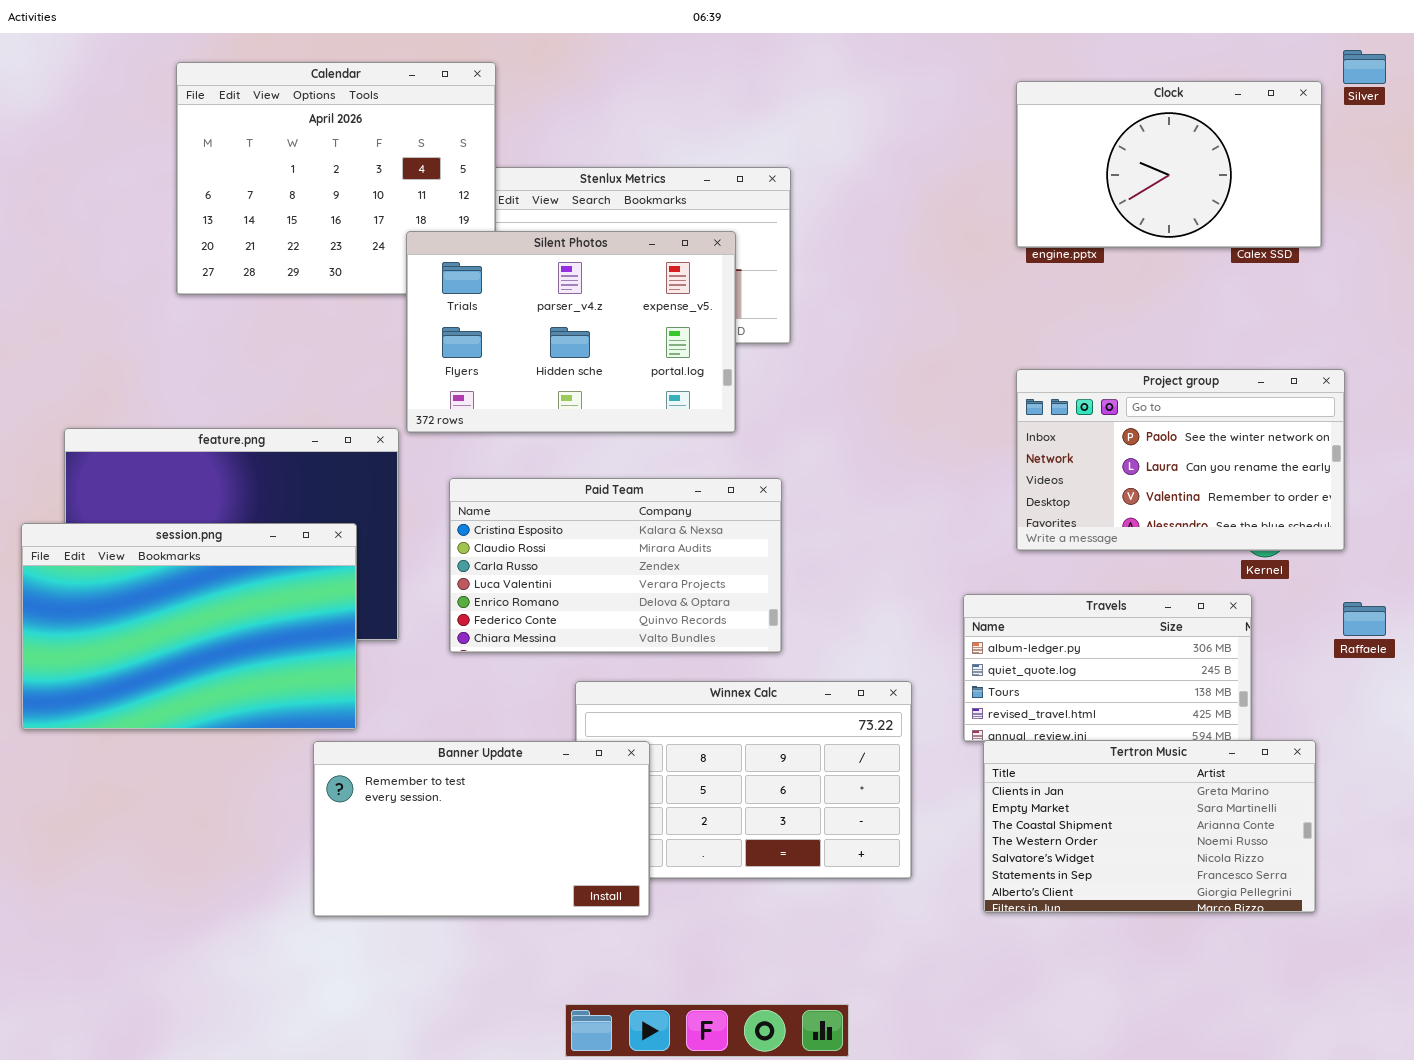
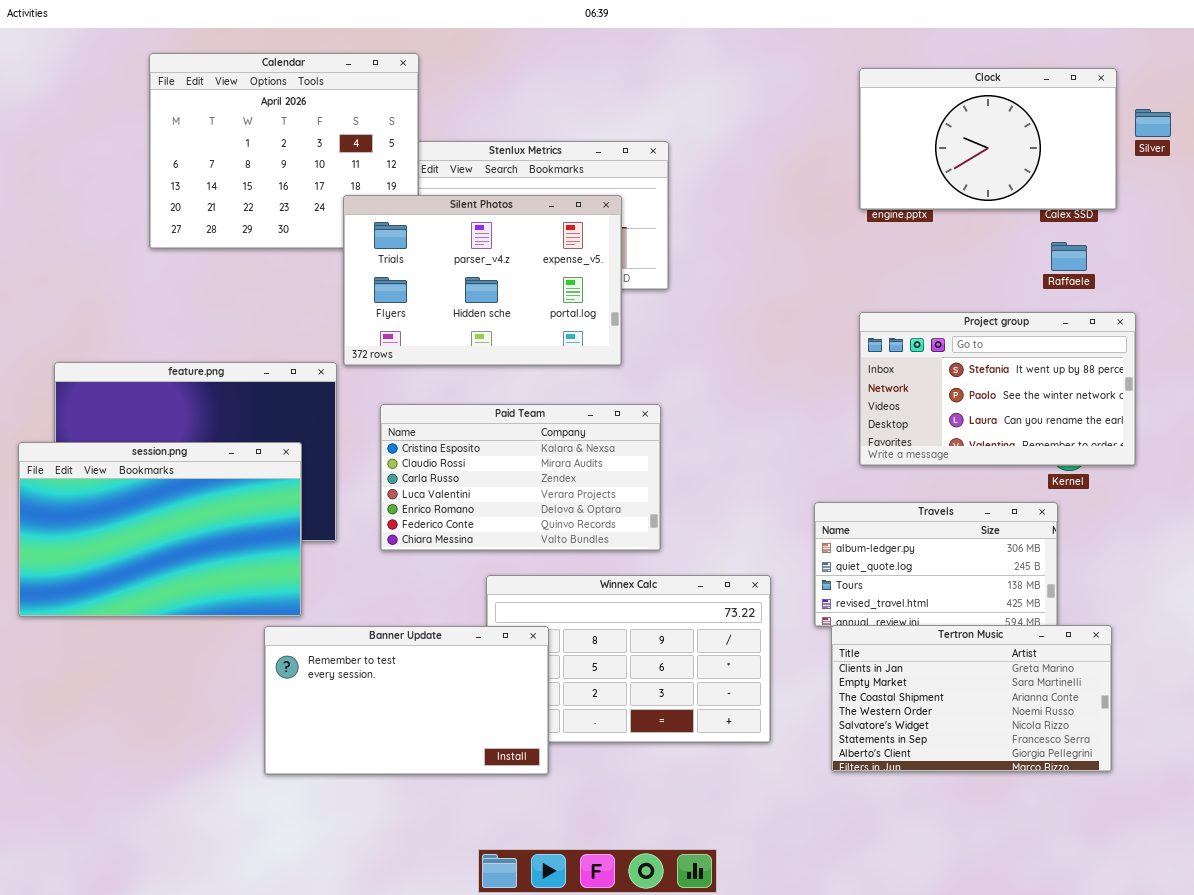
Silver: [1343,50,1386,84] -> [1135,109,1171,137], moved
Project group: [1016,369,1345,551] -> [859,312,1136,466], scrolled up 1 row
Raffaele: [1343,602,1386,636] -> [1051,242,1087,271], moved

